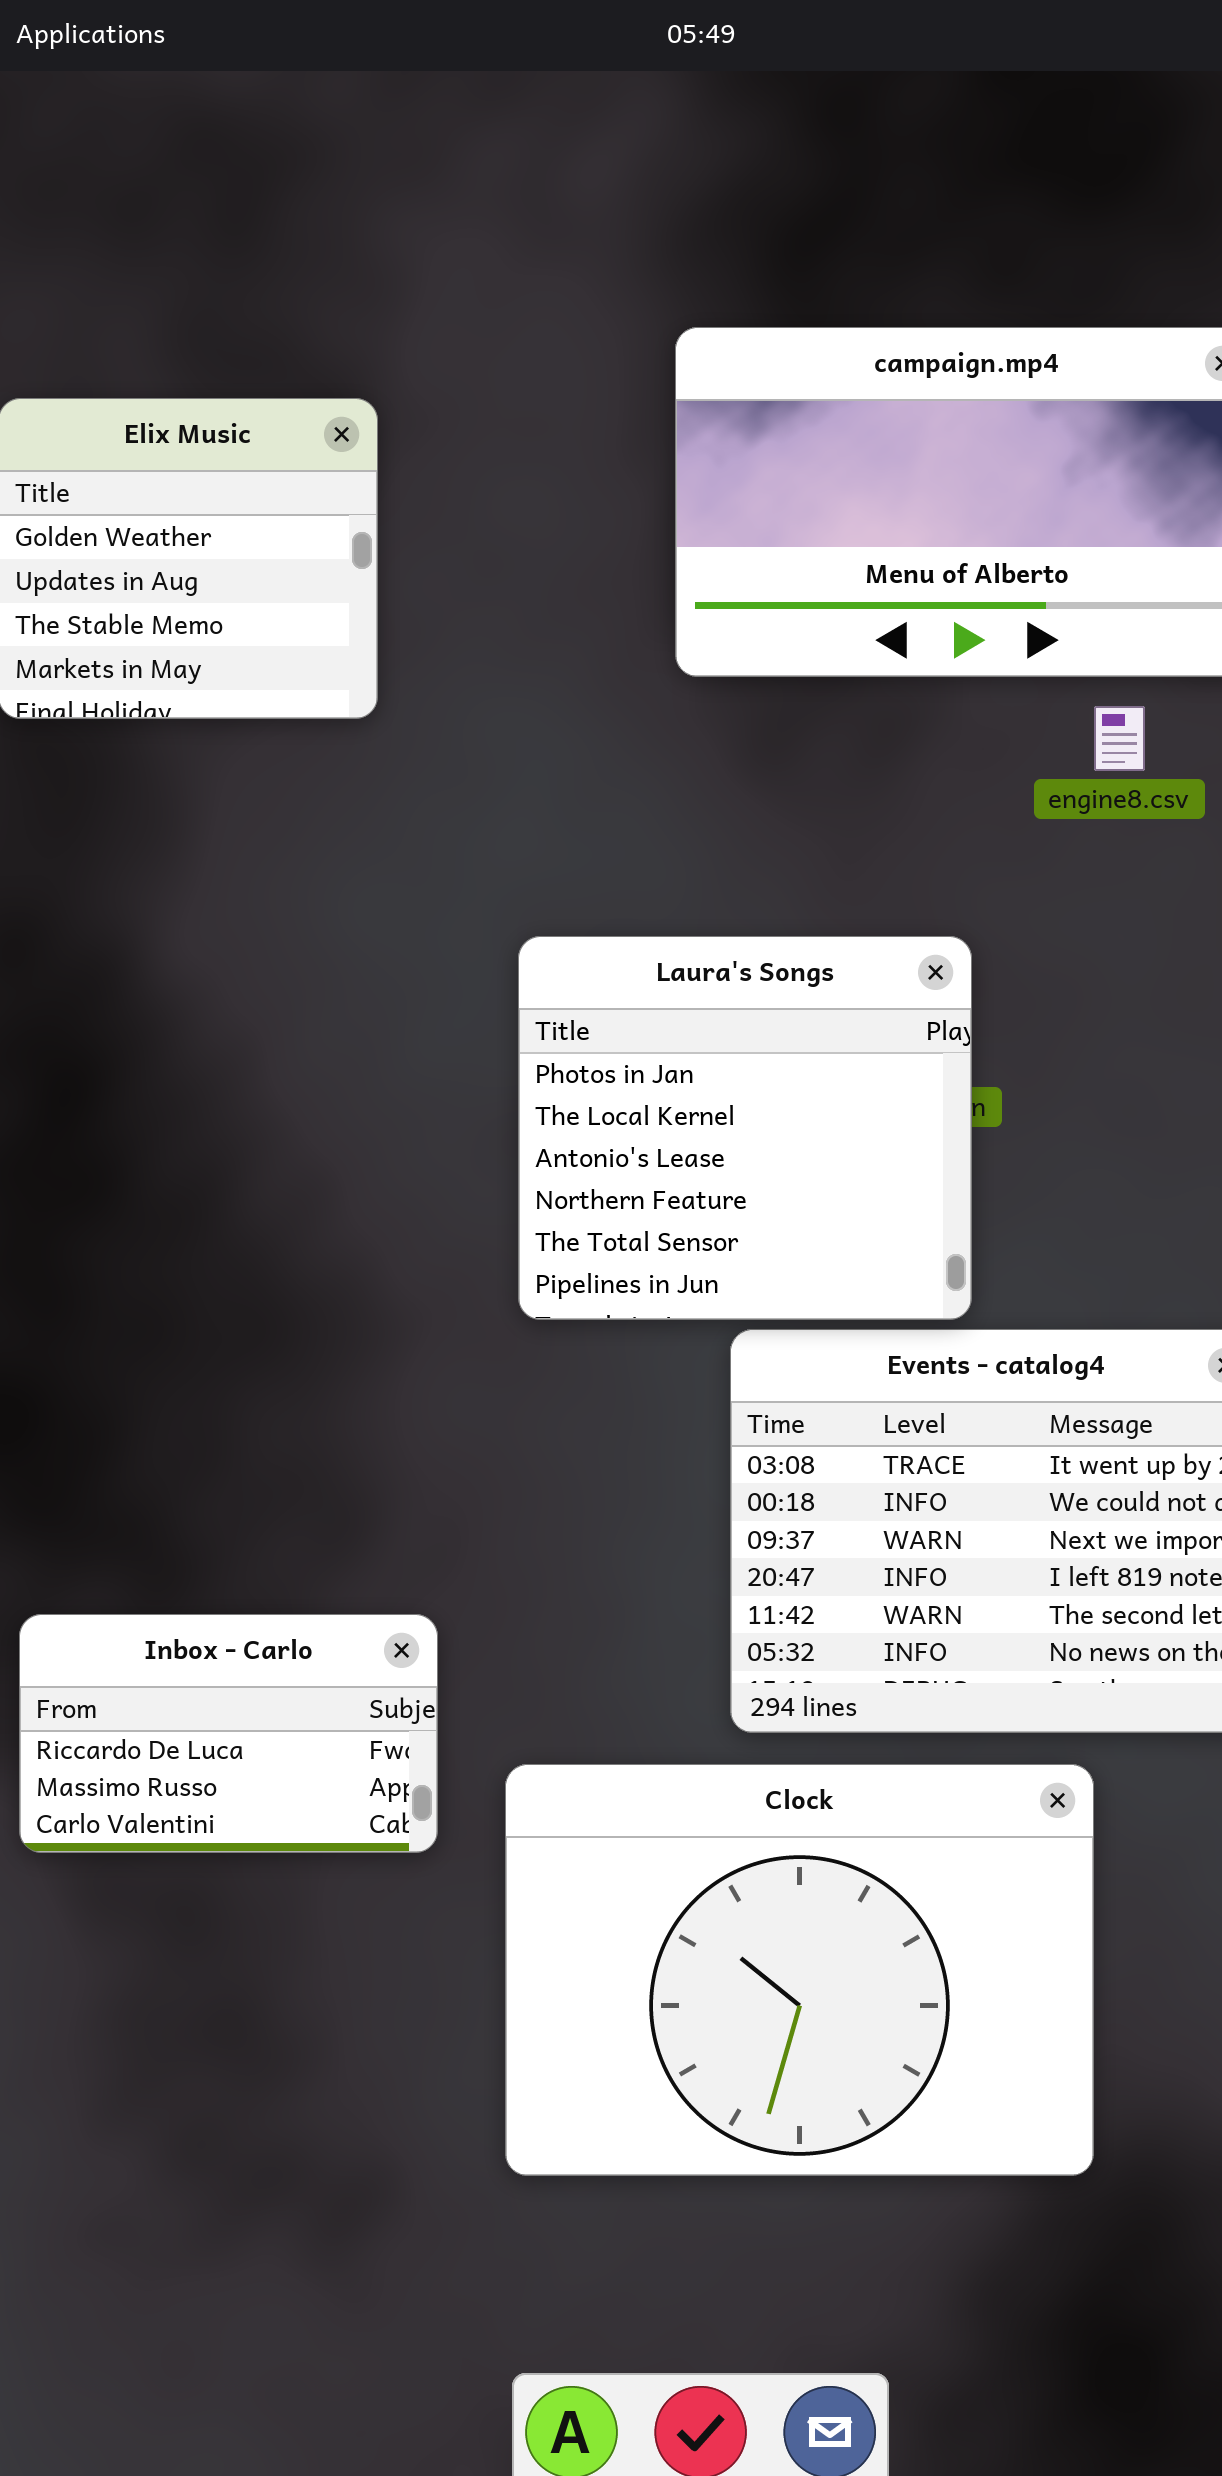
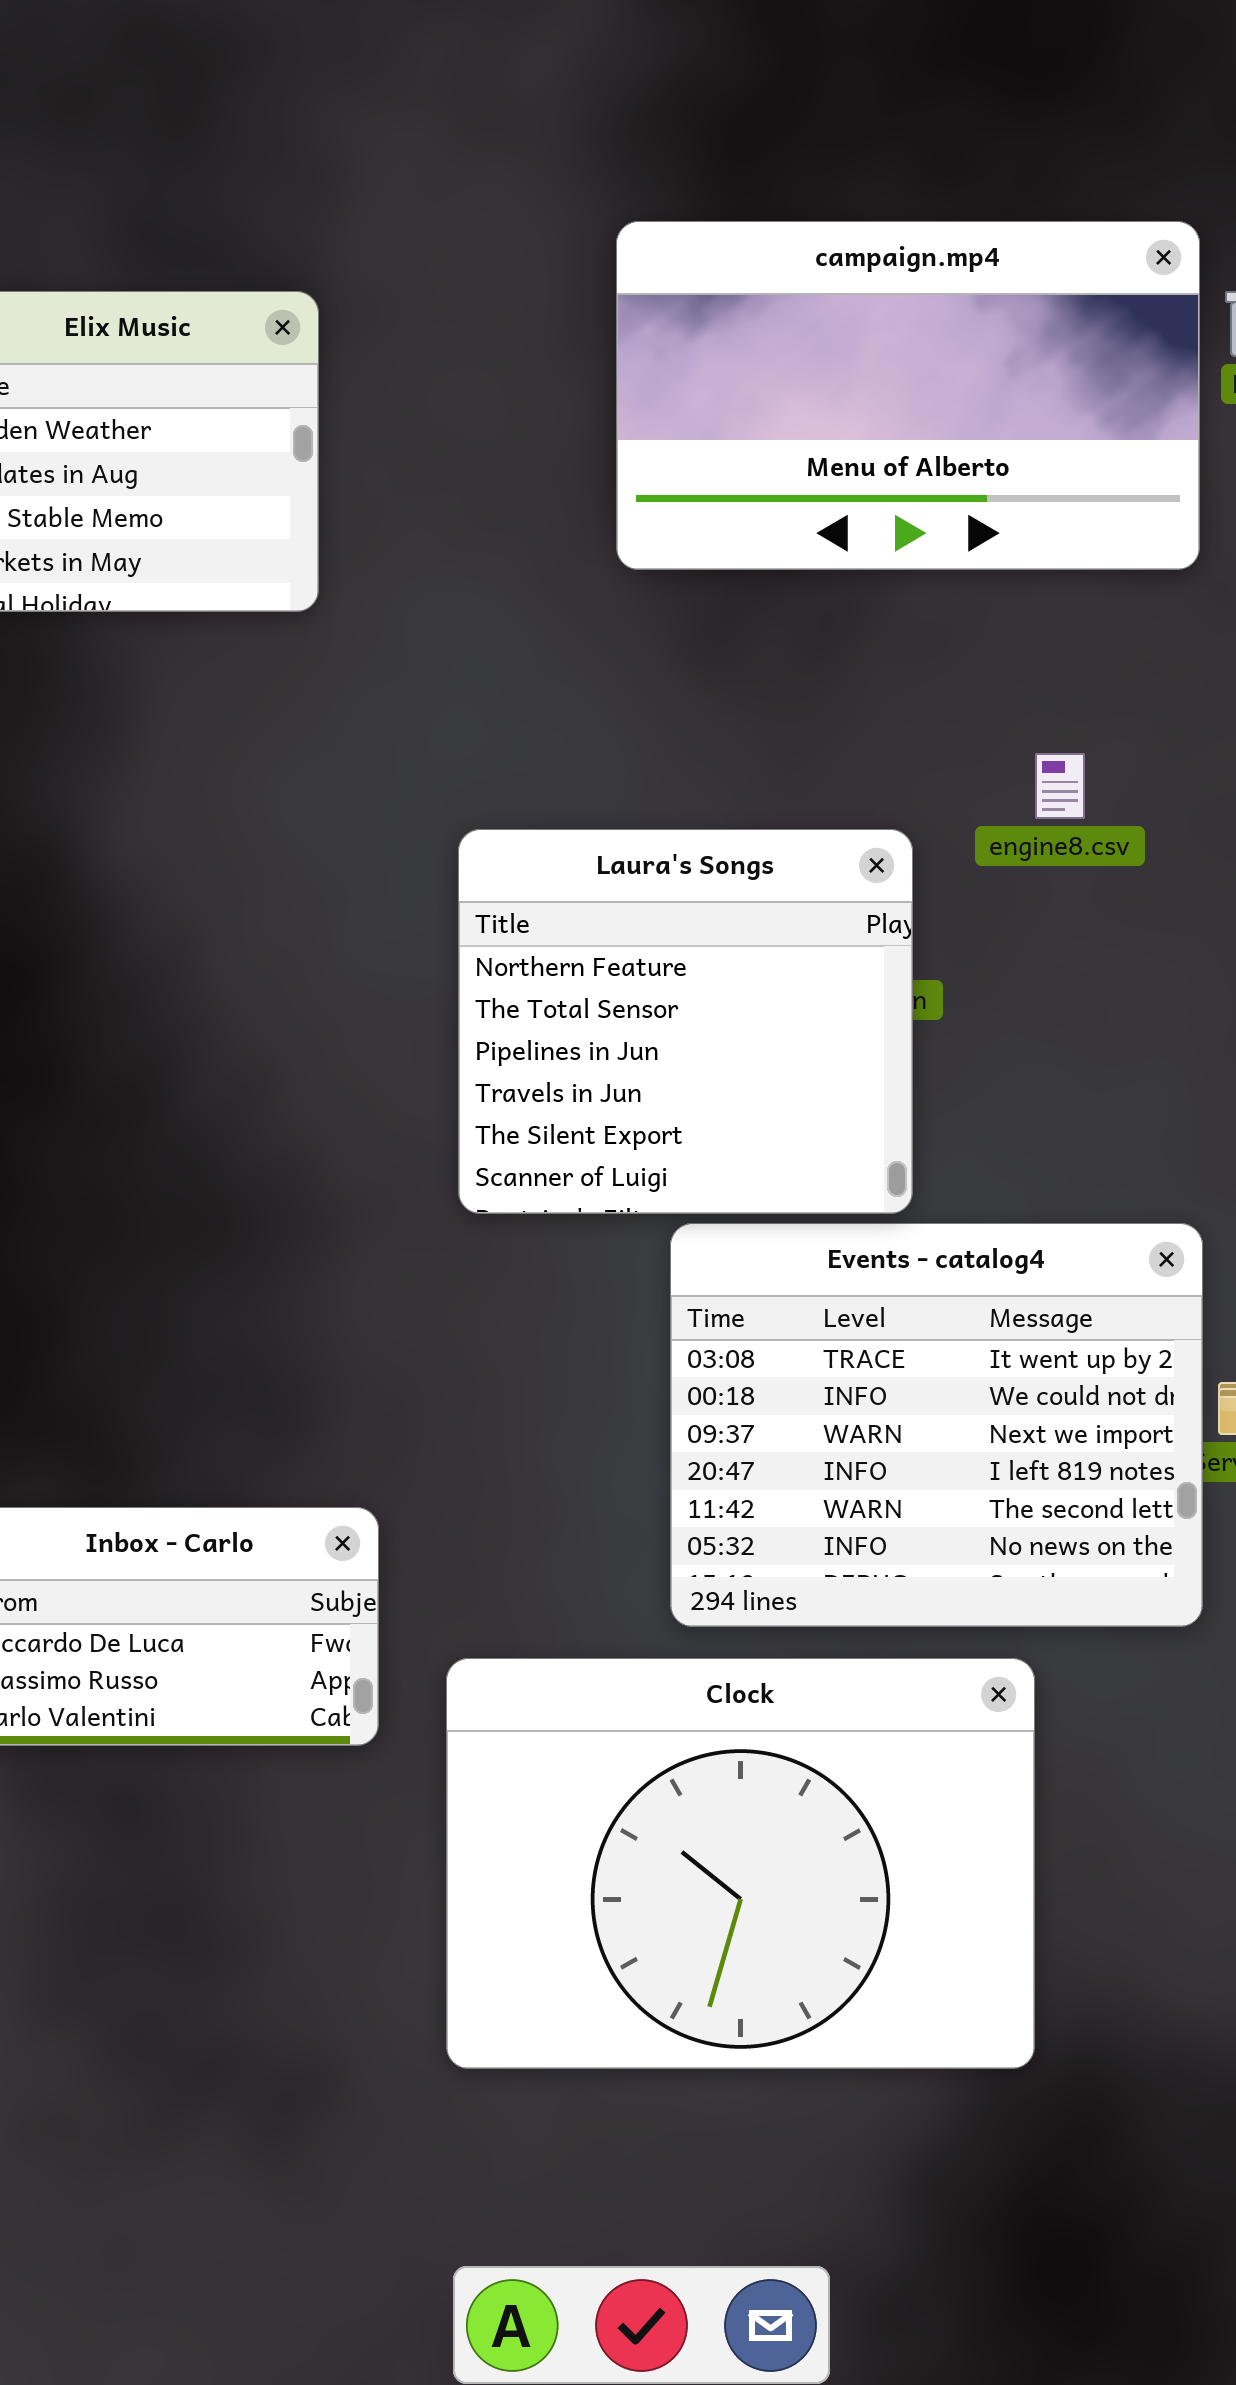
engine8.csv: [1094,706,1145,771] -> [1035,753,1085,819], moved
Laura's Songs: [518,936,972,1320] -> [458,829,913,1214], scrolled down 3 rows

